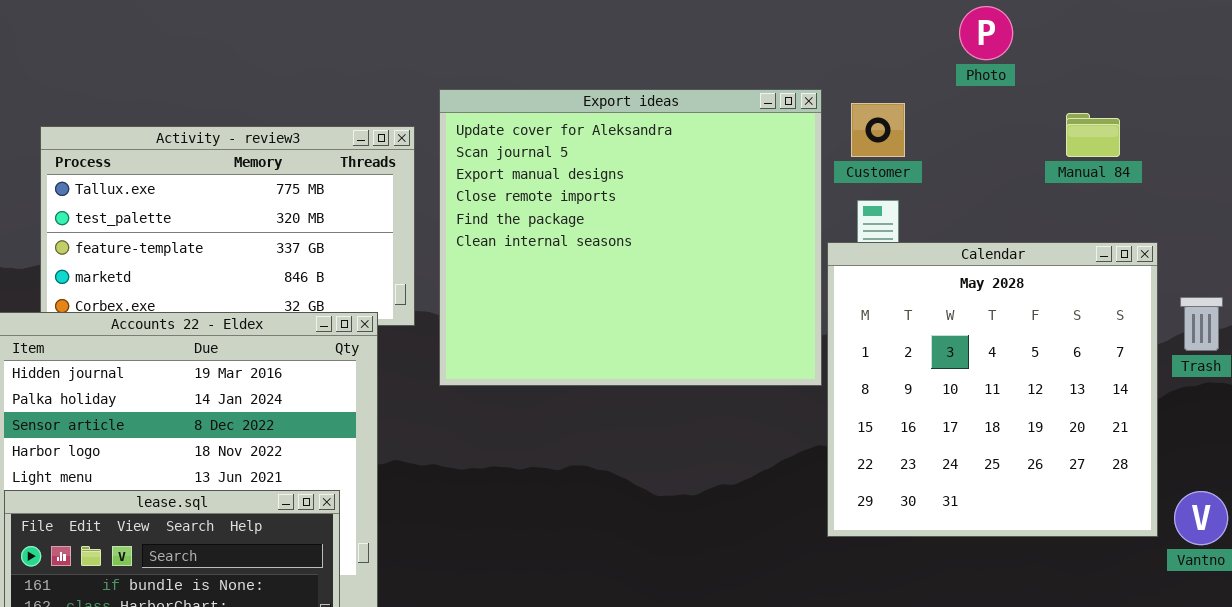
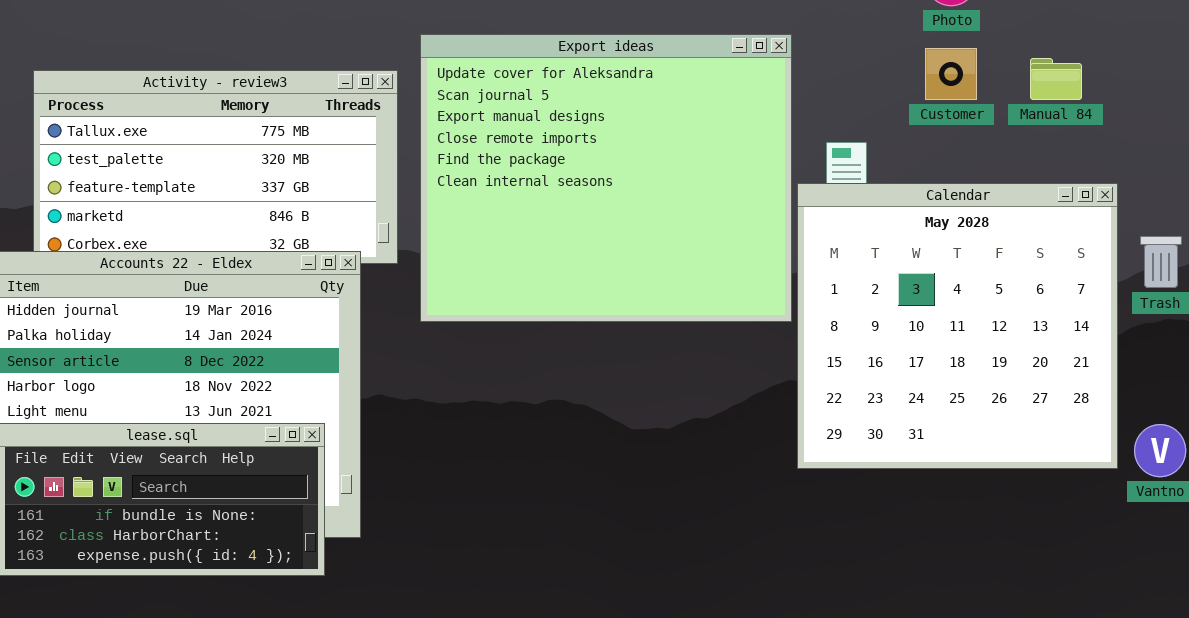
Customer: [851,103,905,157] -> [925,48,977,100], moved

